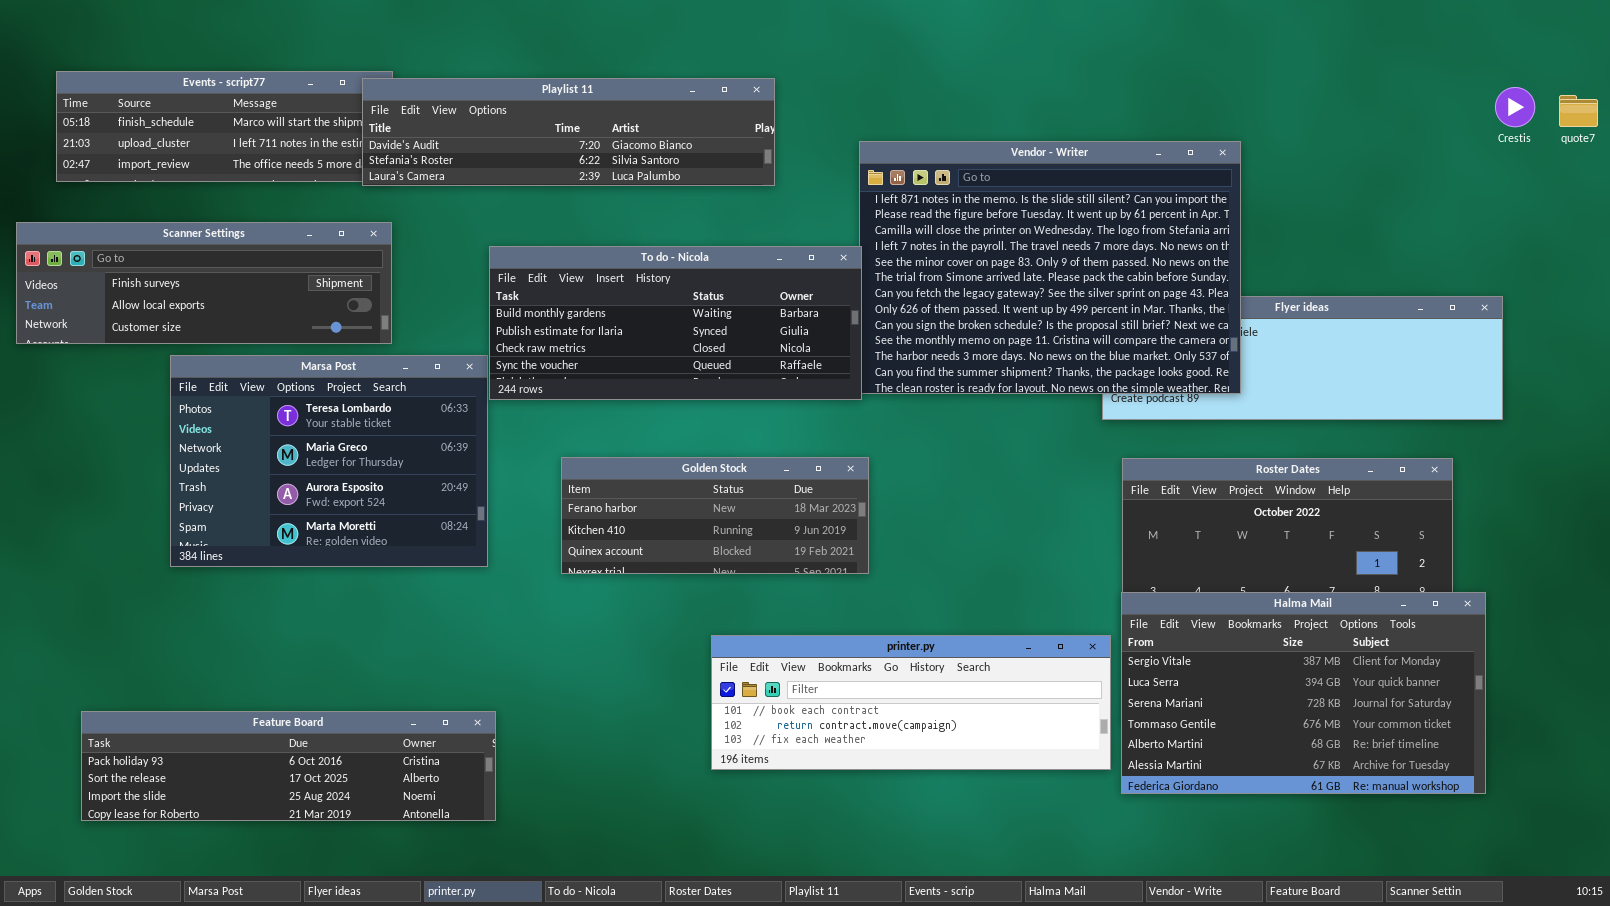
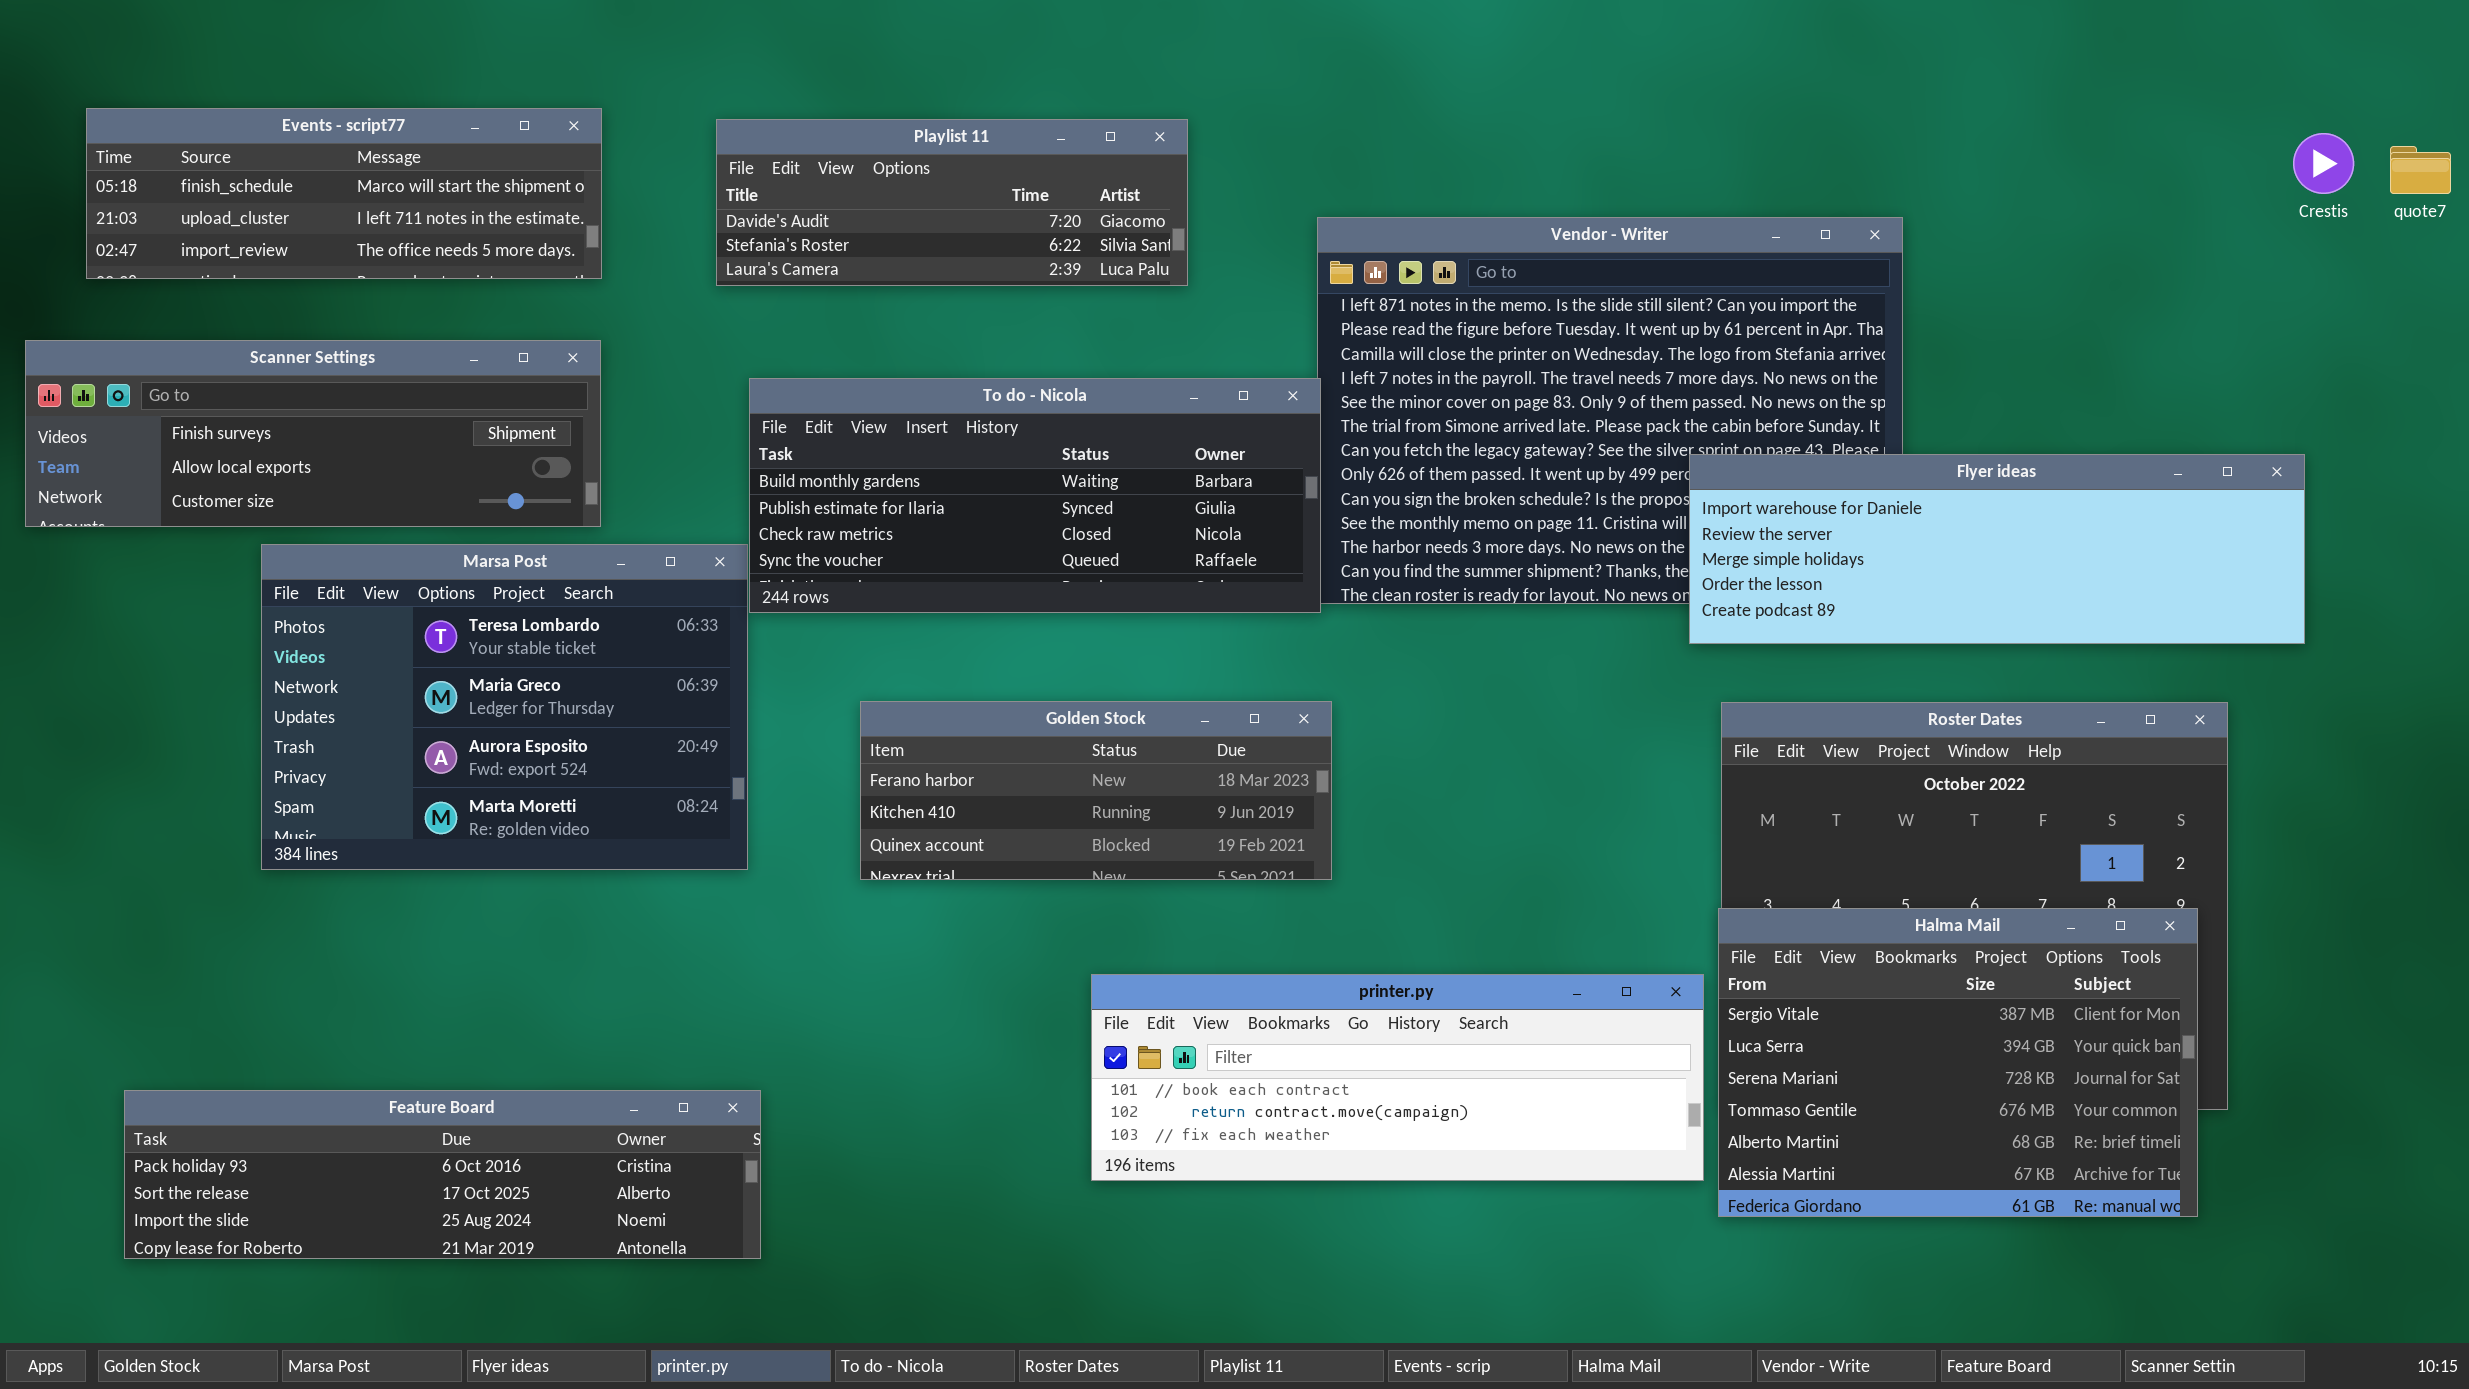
Playlist 11: [362,78,775,186] -> [716,119,1188,286], resized
Flyer ideas: [1102,296,1503,420] -> [1689,454,2305,644], raised
Halma Mail: [1121,592,1486,794] -> [1718,908,2198,1217], resized

